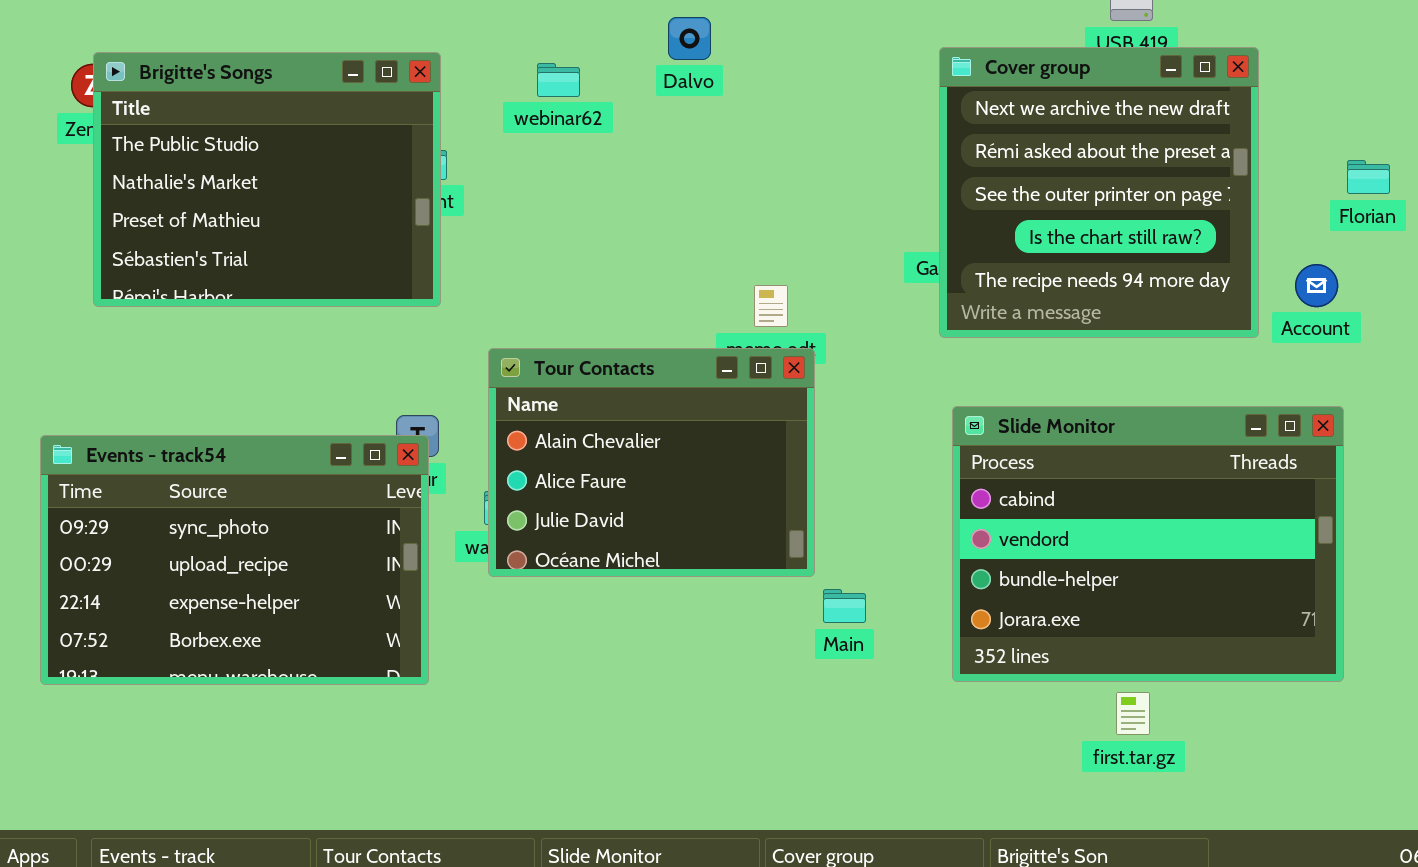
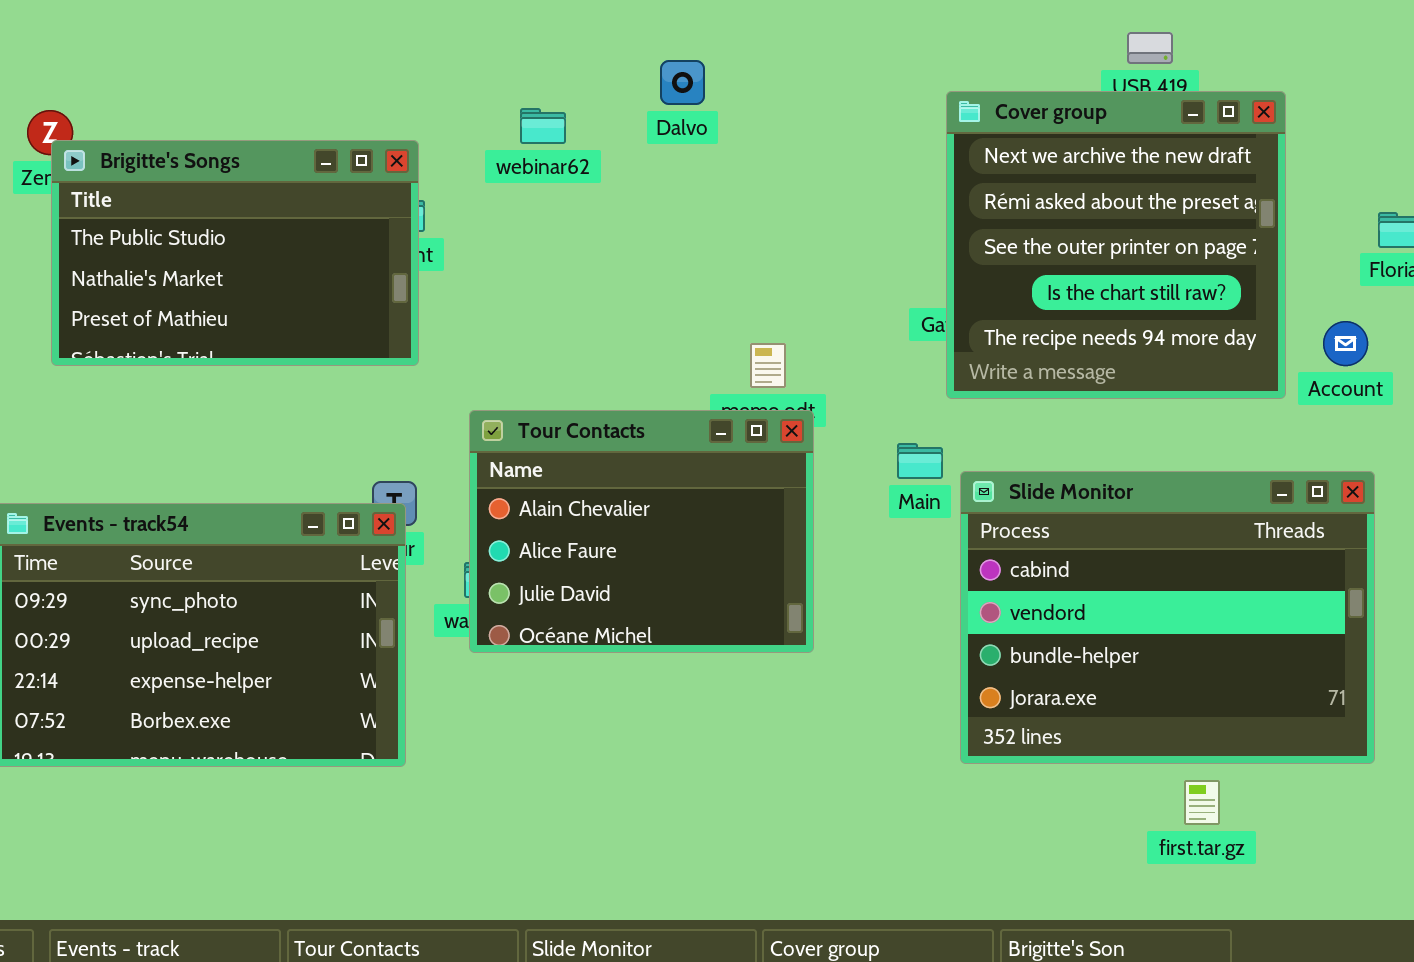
Brigitte's Songs: [93,52,441,307] -> [51,140,419,366], resized
Main: [823,589,866,623] -> [897,443,943,479], moved
first.tar.gz: [1116,692,1150,735] -> [1184,780,1220,825], moved

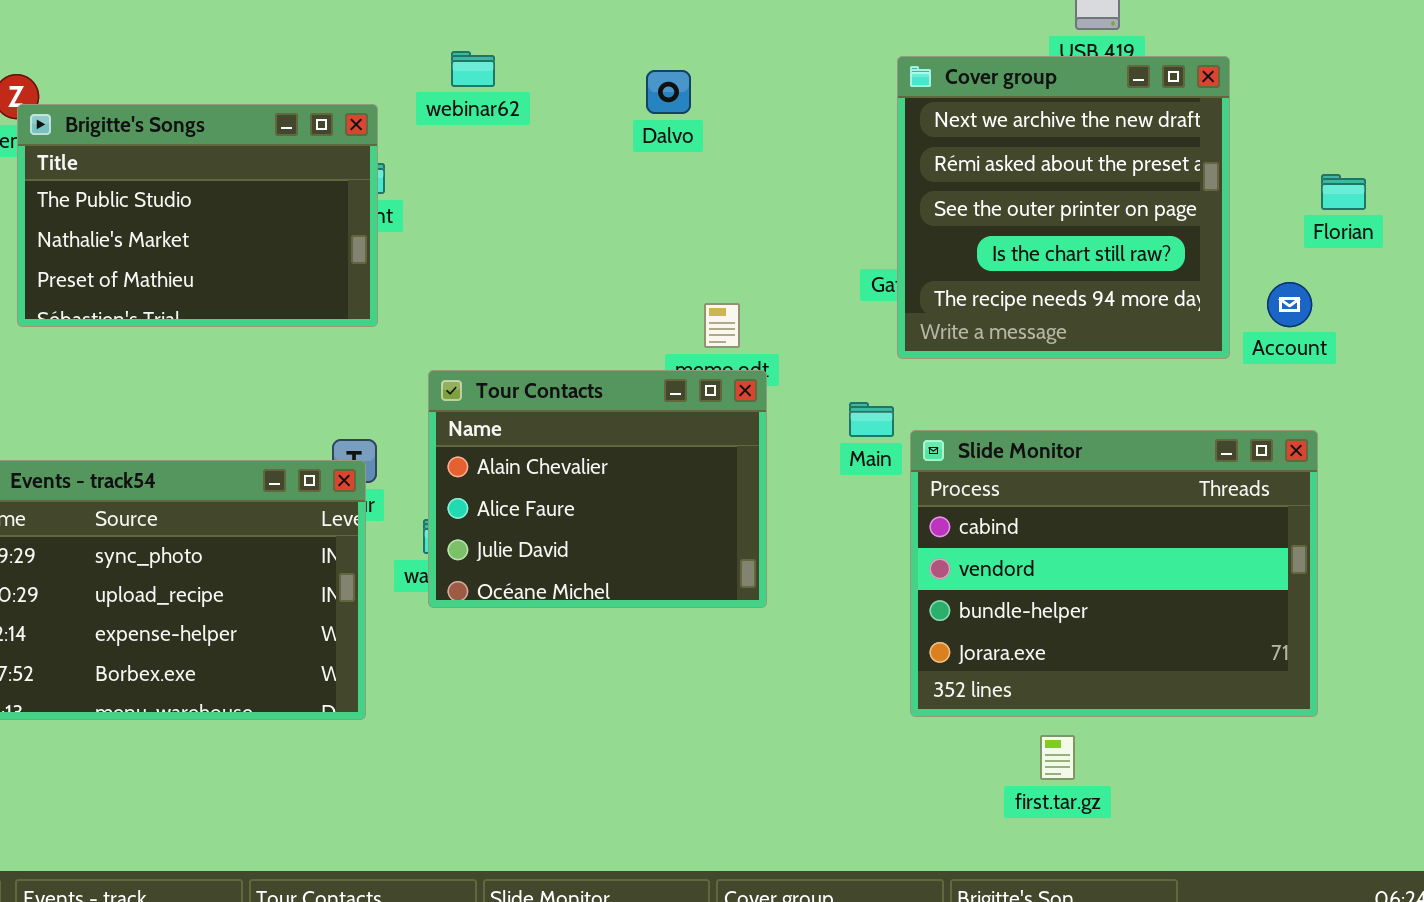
Dalvo: [660,60,705,105] -> [646,70,691,114], moved
webinar62: [520,108,566,144] -> [451,51,495,87], moved
first.tar.gz: [1184,780,1220,825] -> [1040,735,1075,780], moved

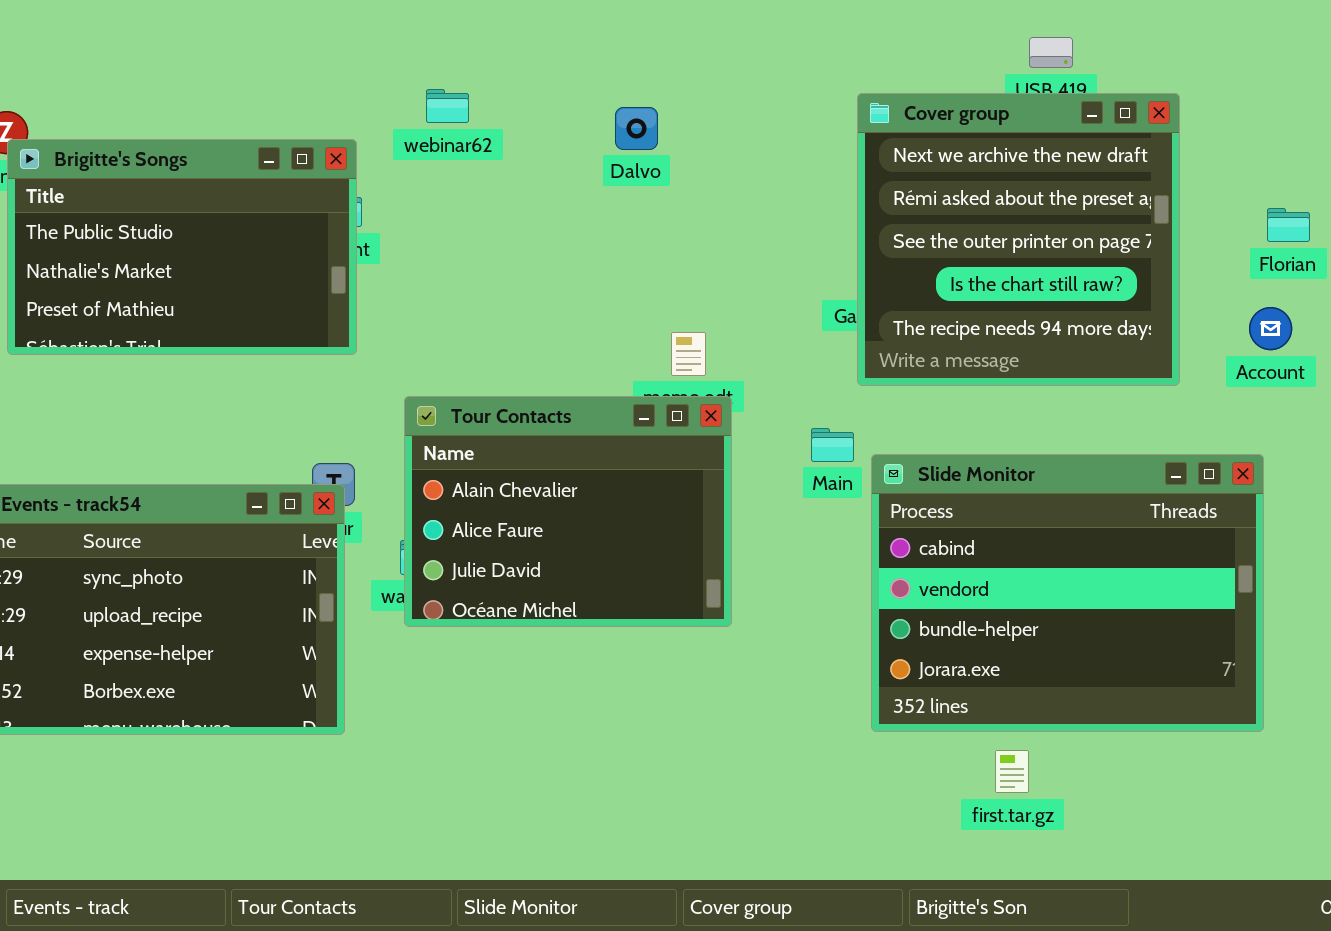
Account: [1267,282,1312,327] -> [1249,307,1292,350], moved

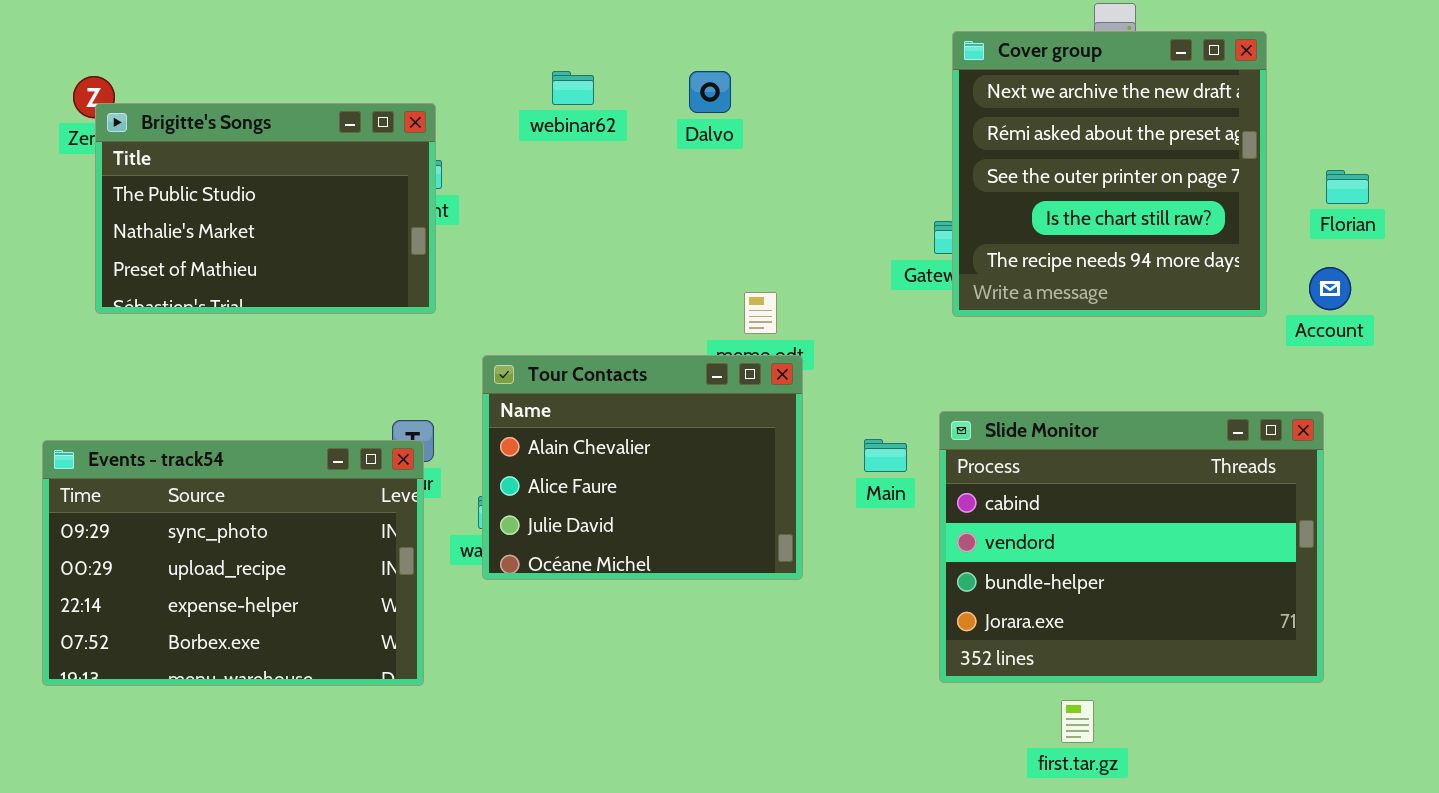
webinar62: [426,89,469,123] -> [552,71,594,105], moved
Cover group: [857,93,1180,386] -> [952,31,1267,317], moved
Main: [811,428,854,462] -> [864,439,907,472], moved

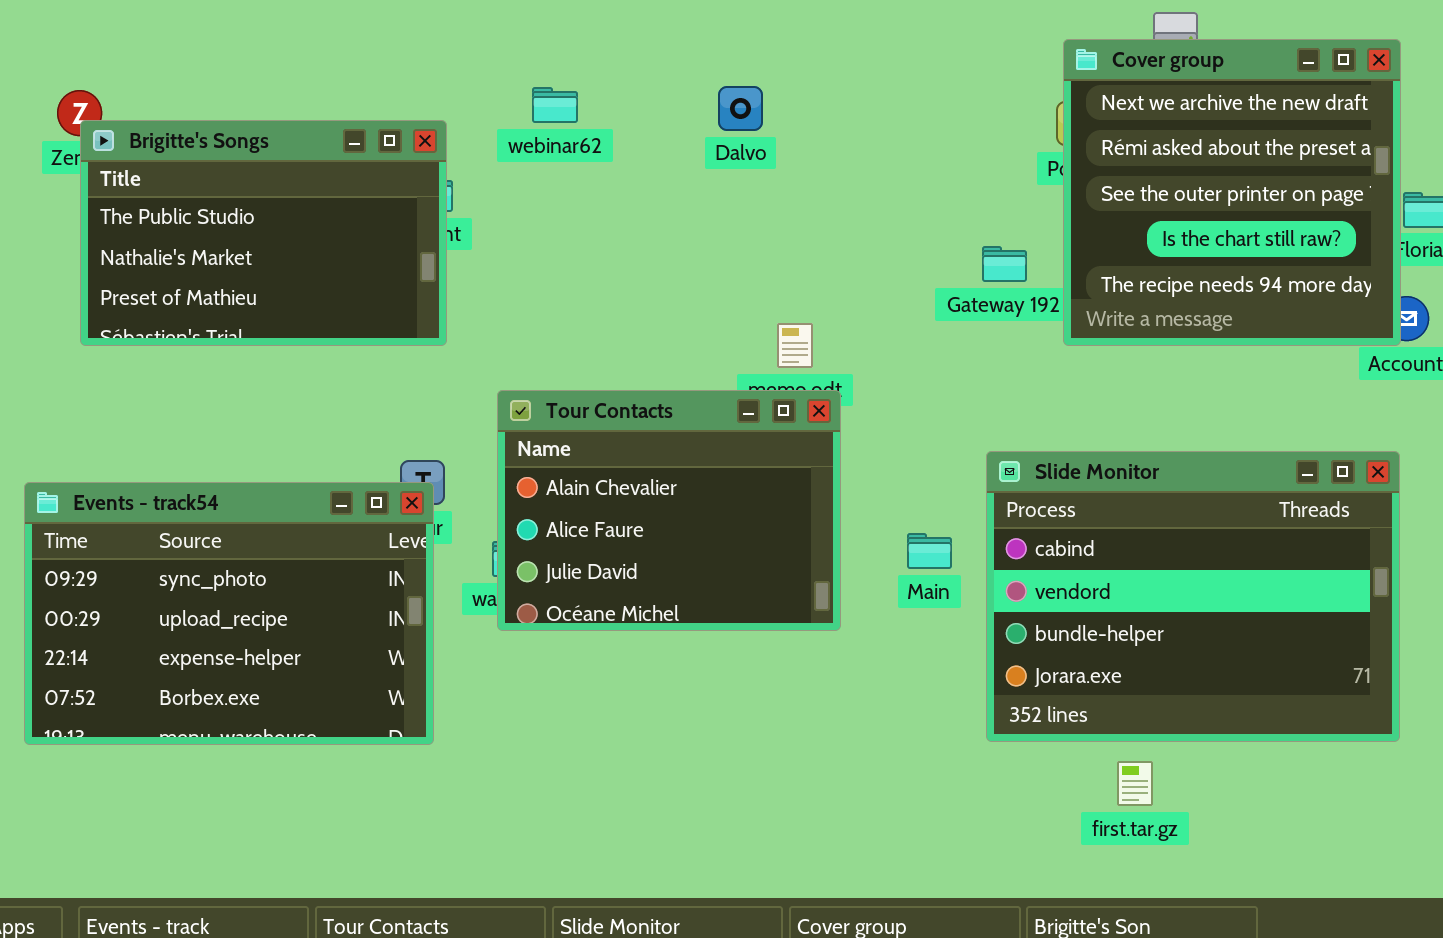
Cover group: [952,31,1267,317] -> [1063,39,1401,346], moved
webinar62: [552,71,594,105] -> [532,87,578,123], moved
Main: [864,439,907,472] -> [907,533,952,569], moved

